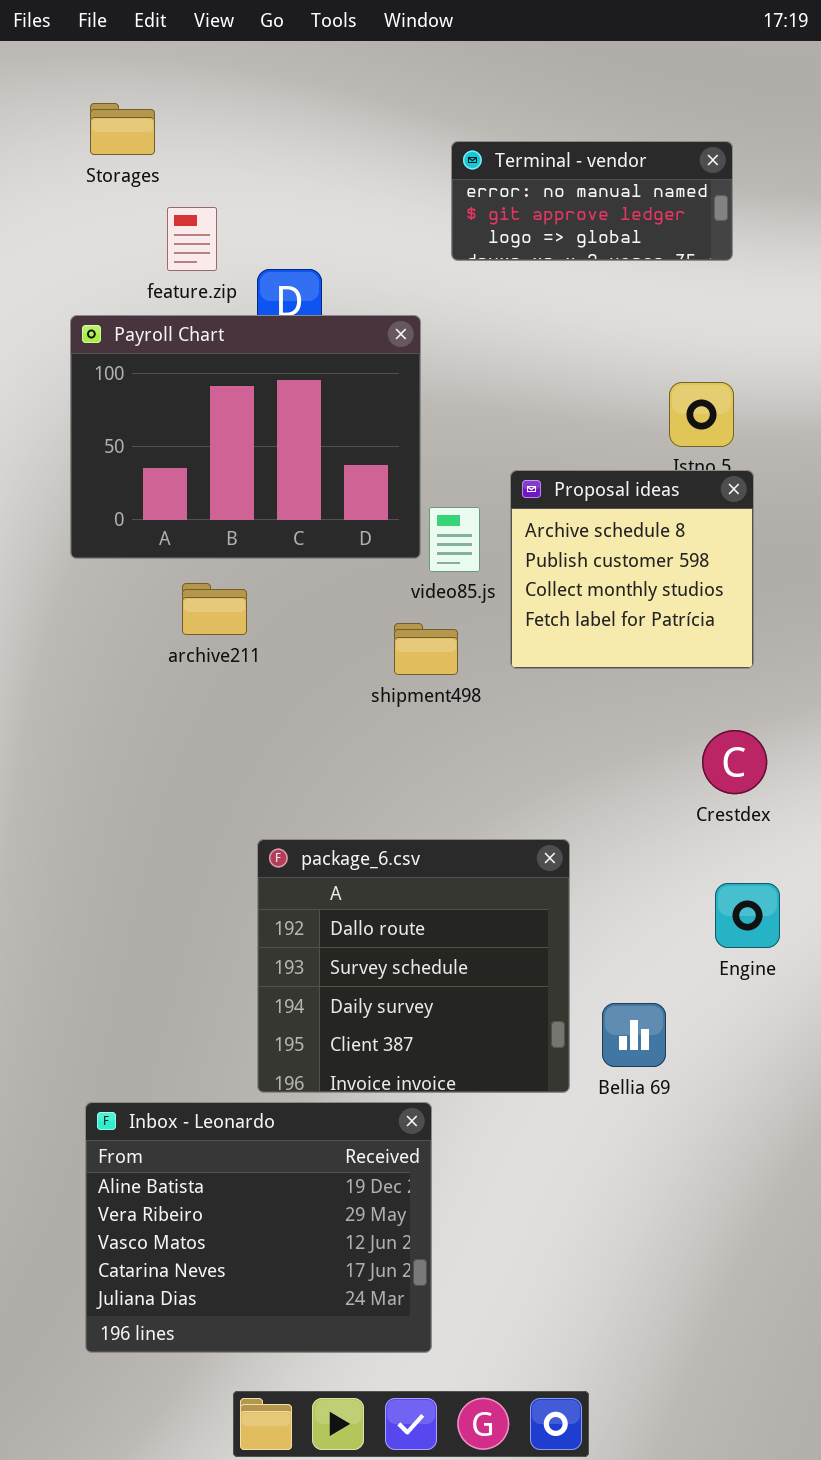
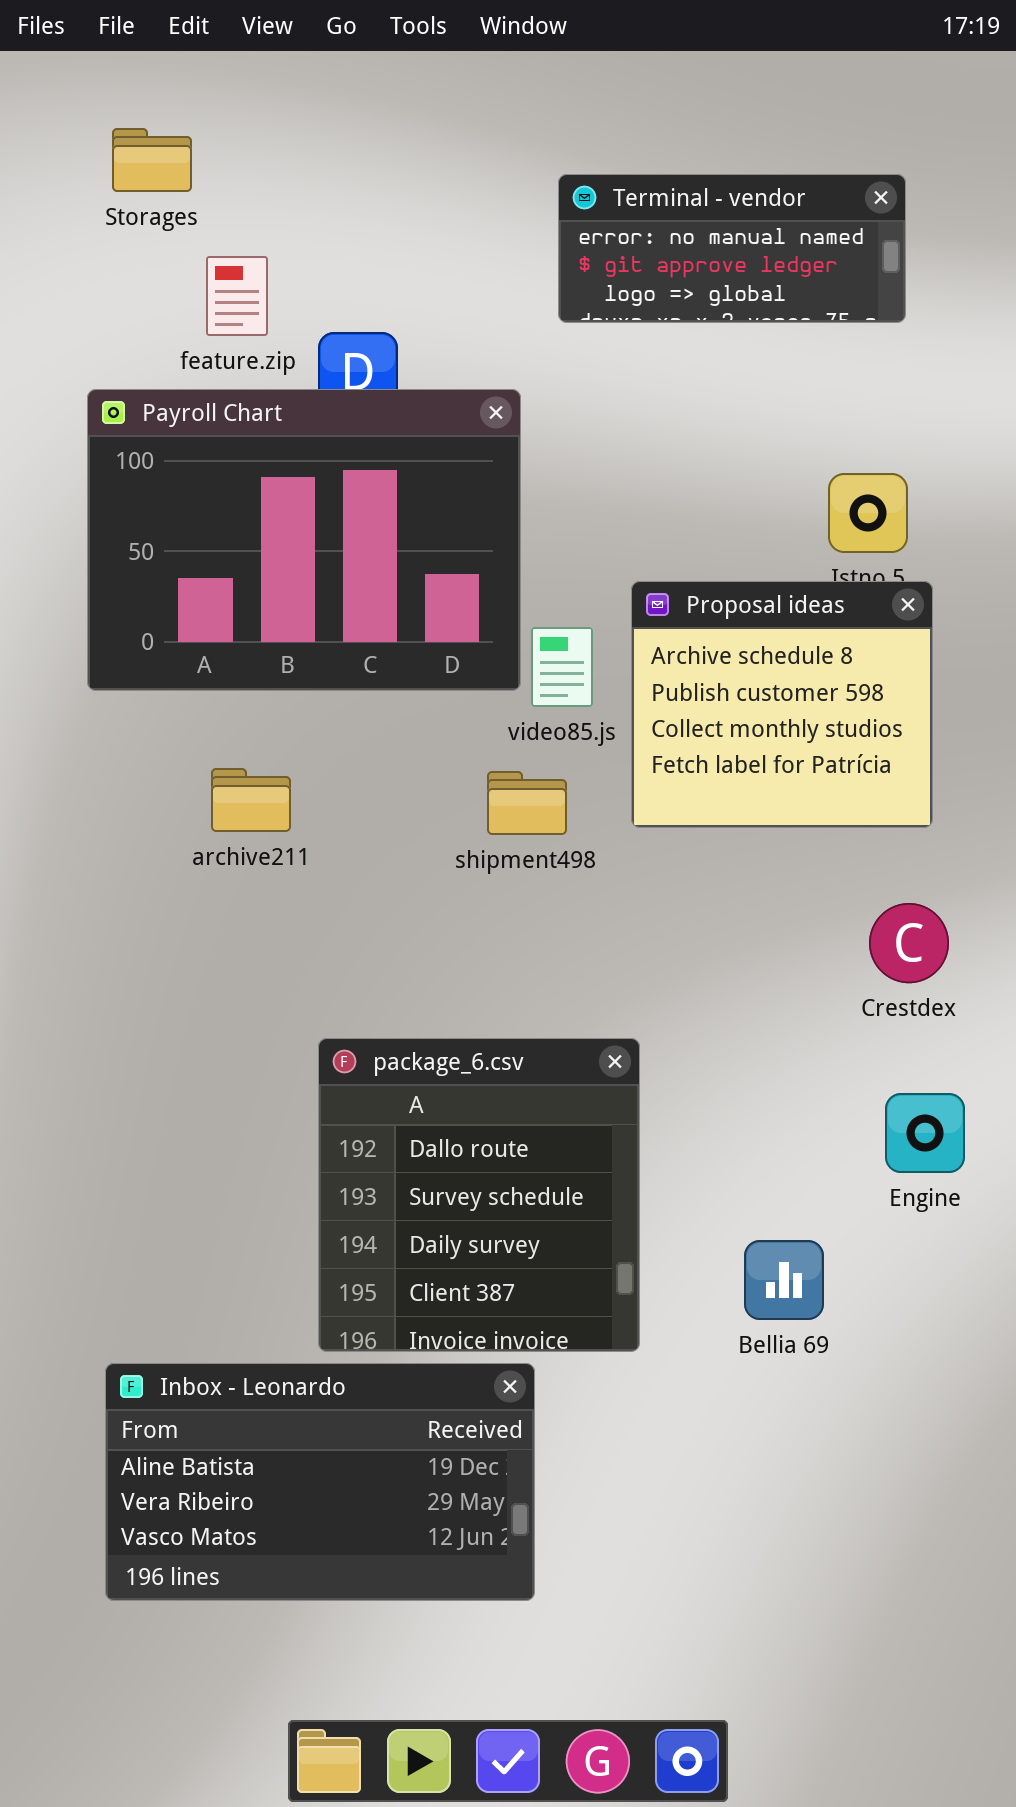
archive211: [182,583,247,635] -> [211,768,291,832], moved
package_6.csv: [257,839,570,1093] -> [318,1038,640,1352], resized
Inbox - Leonardo: [85,1102,432,1353] -> [105,1363,535,1601], resized

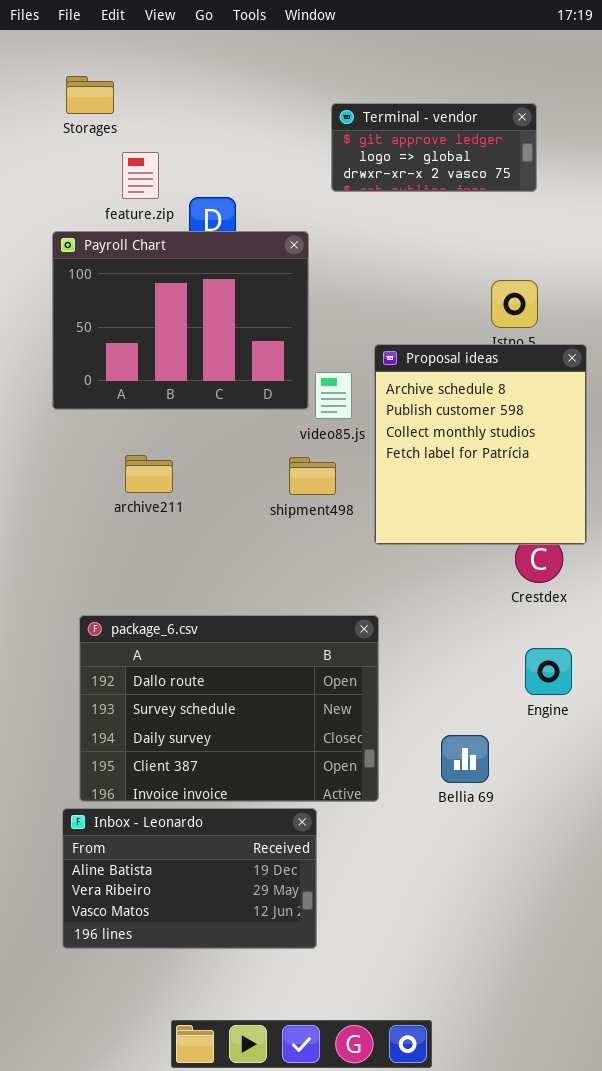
Terminal - vendor: [558,174,906,323] -> [331,103,537,192], scrolled down 1 row
Proposal ideas: [631,581,933,828] -> [374,344,587,545], resized
package_6.csv: [318,1038,640,1352] -> [79,615,379,802], resized

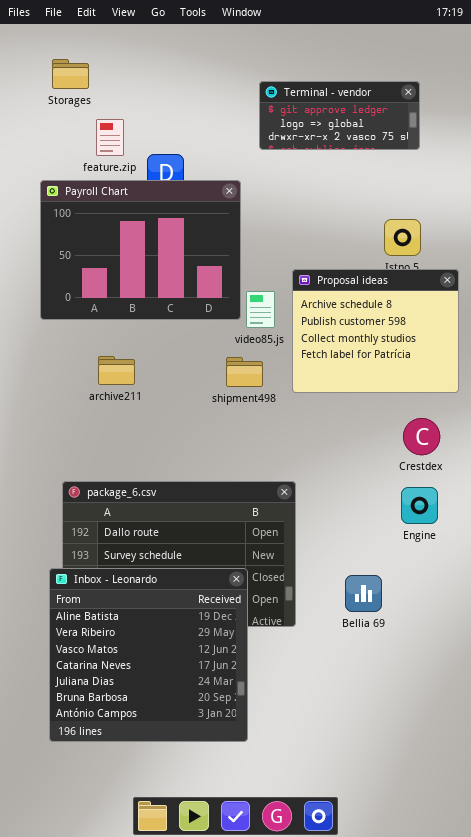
Proposal ideas: [374,344,587,545] -> [292,269,459,393], resized
Engine: [525,648,572,695] -> [401,487,438,524], moved
Inbox - Leonardo: [62,808,317,949] -> [49,568,248,742], resized

